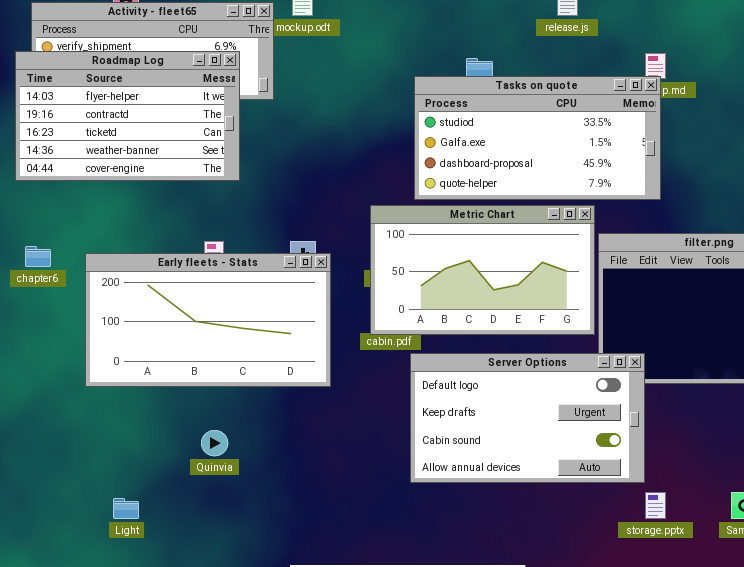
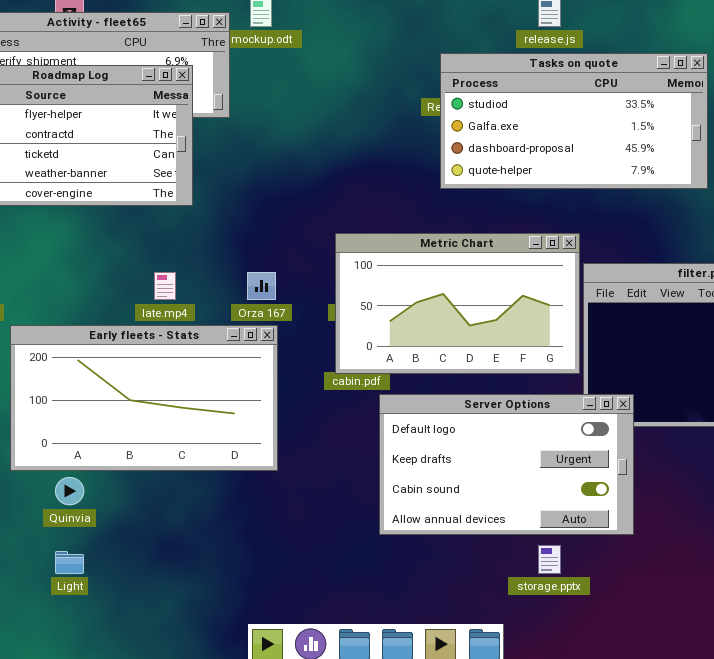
Tasks on quote: [414,76,661,200] -> [440,53,708,189], moved
Early fleets - Stats: [85,253,331,387] -> [10,325,278,471], moved
Quinvia: [201,430,228,456] -> [55,477,84,505], moved
storage.pptx: [645,492,666,519] -> [538,545,561,574], moved

